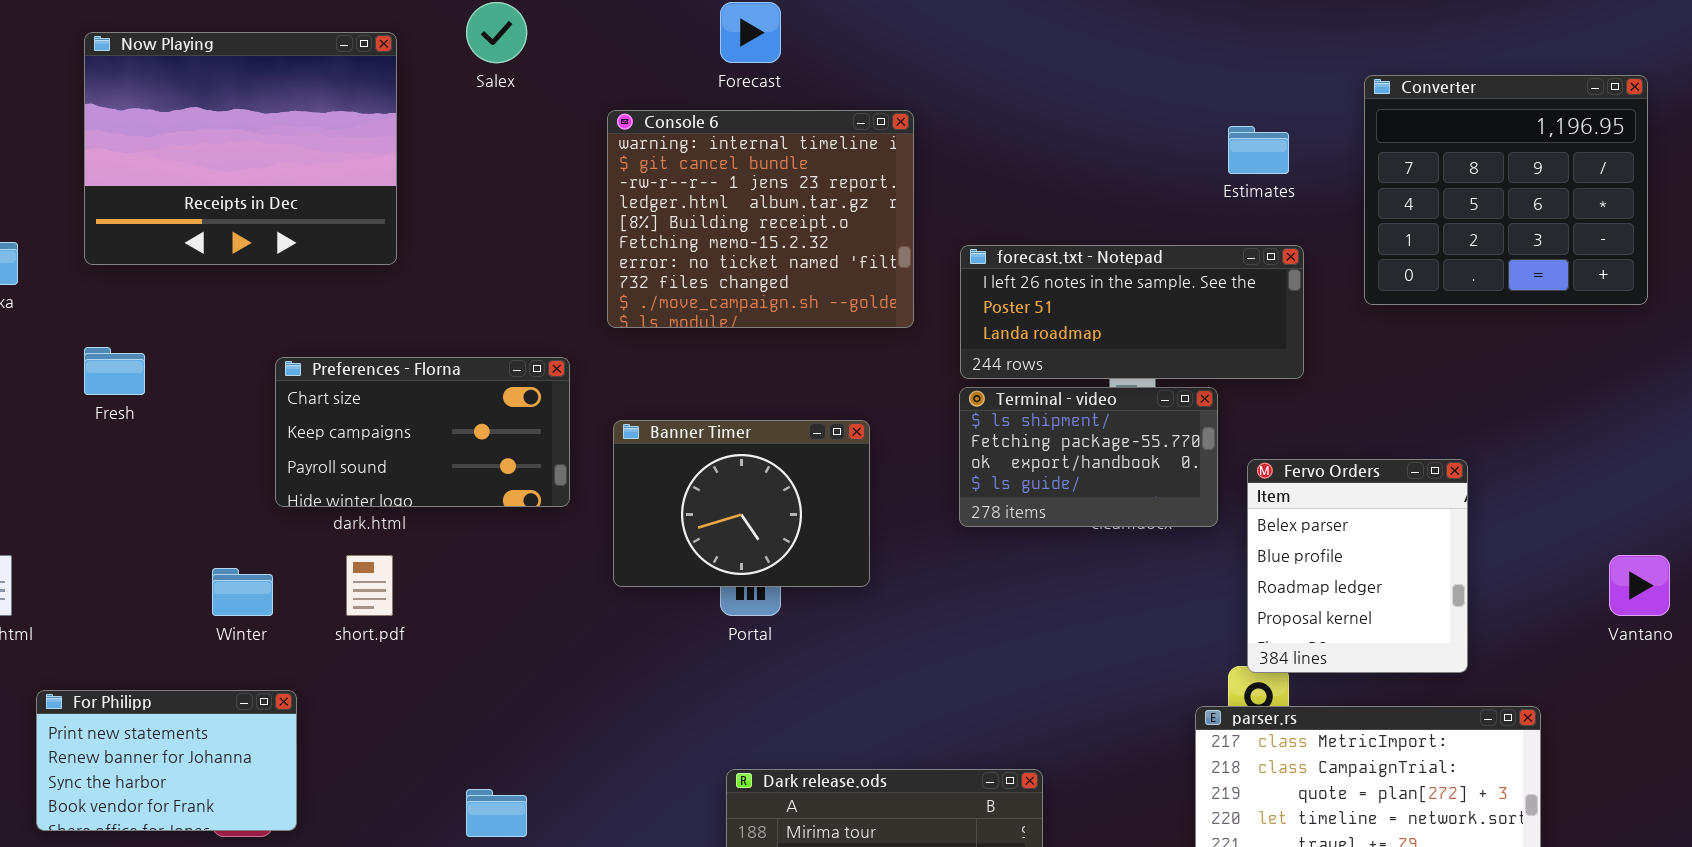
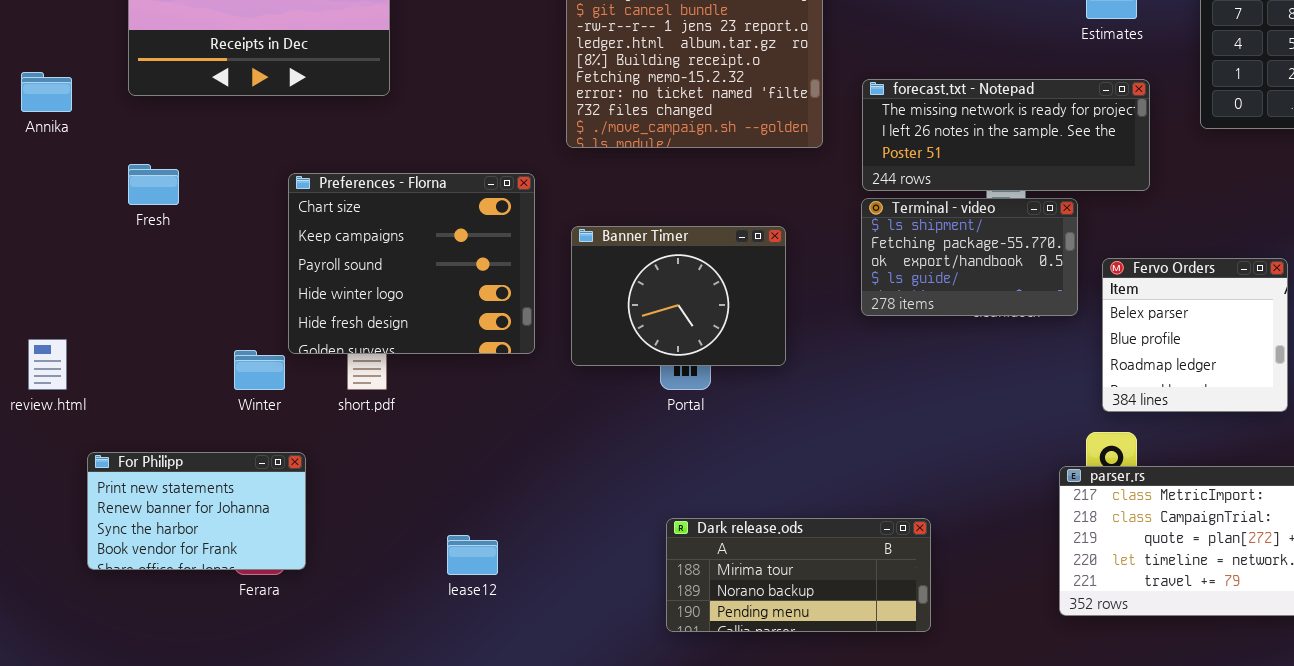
forecast.txt - Notepad: [960,245,1304,379] -> [862,79,1150,191], scrolled up 1 row
Preferences - Florna: [275,357,570,507] -> [288,173,535,354], resized
Fervo Orders: [1247,459,1468,673] -> [1102,258,1288,412], resized

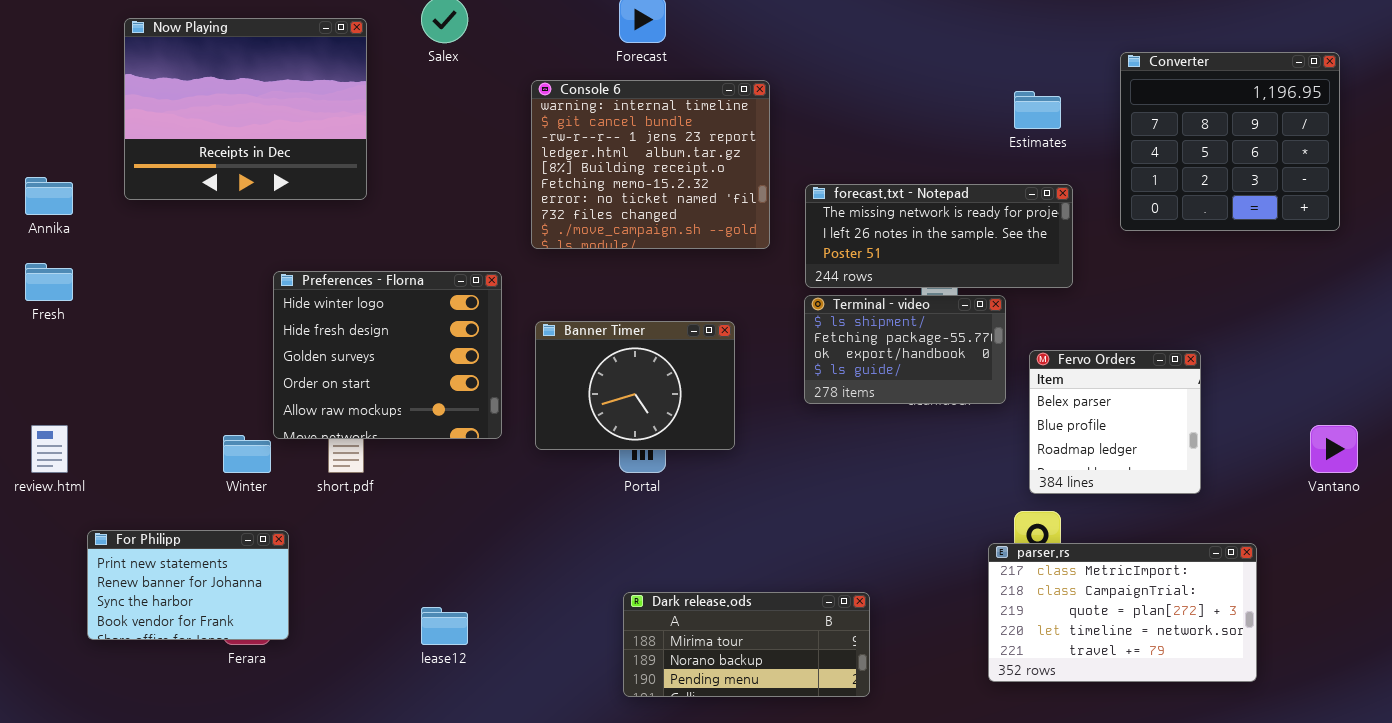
Fresh: [128,164,179,205] -> [25,263,73,301], moved
Preferences - Florna: [288,173,535,354] -> [273,271,502,439], scrolled down 3 rows

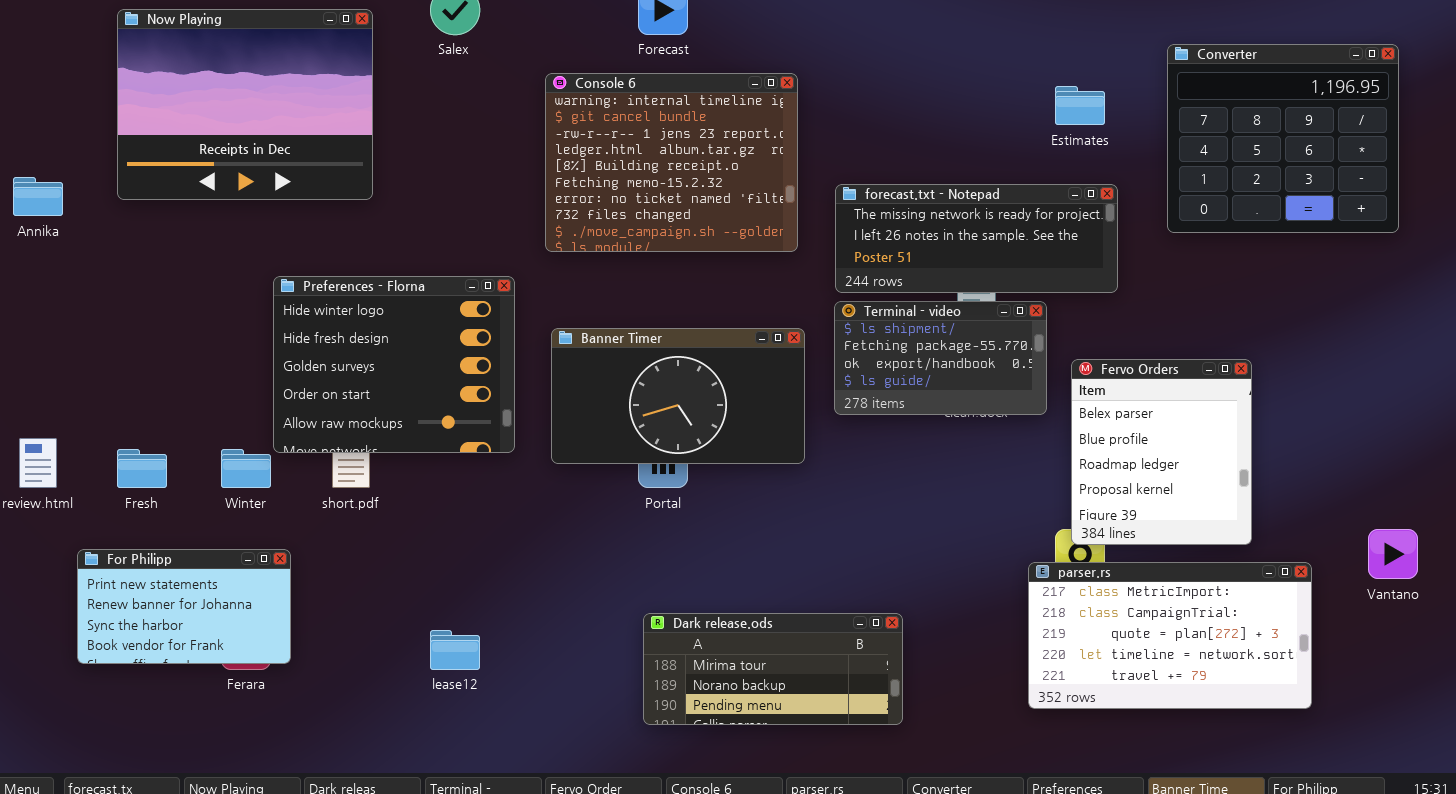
Fresh: [25,263,73,301] -> [117,449,167,488], moved
Banner Timer: [535,321,735,450] -> [551,328,805,464], resized
Fervo Orders: [1029,350,1201,494] -> [1071,359,1252,545], resized
Vantano: [1310,425,1358,473] -> [1368,529,1418,579], moved

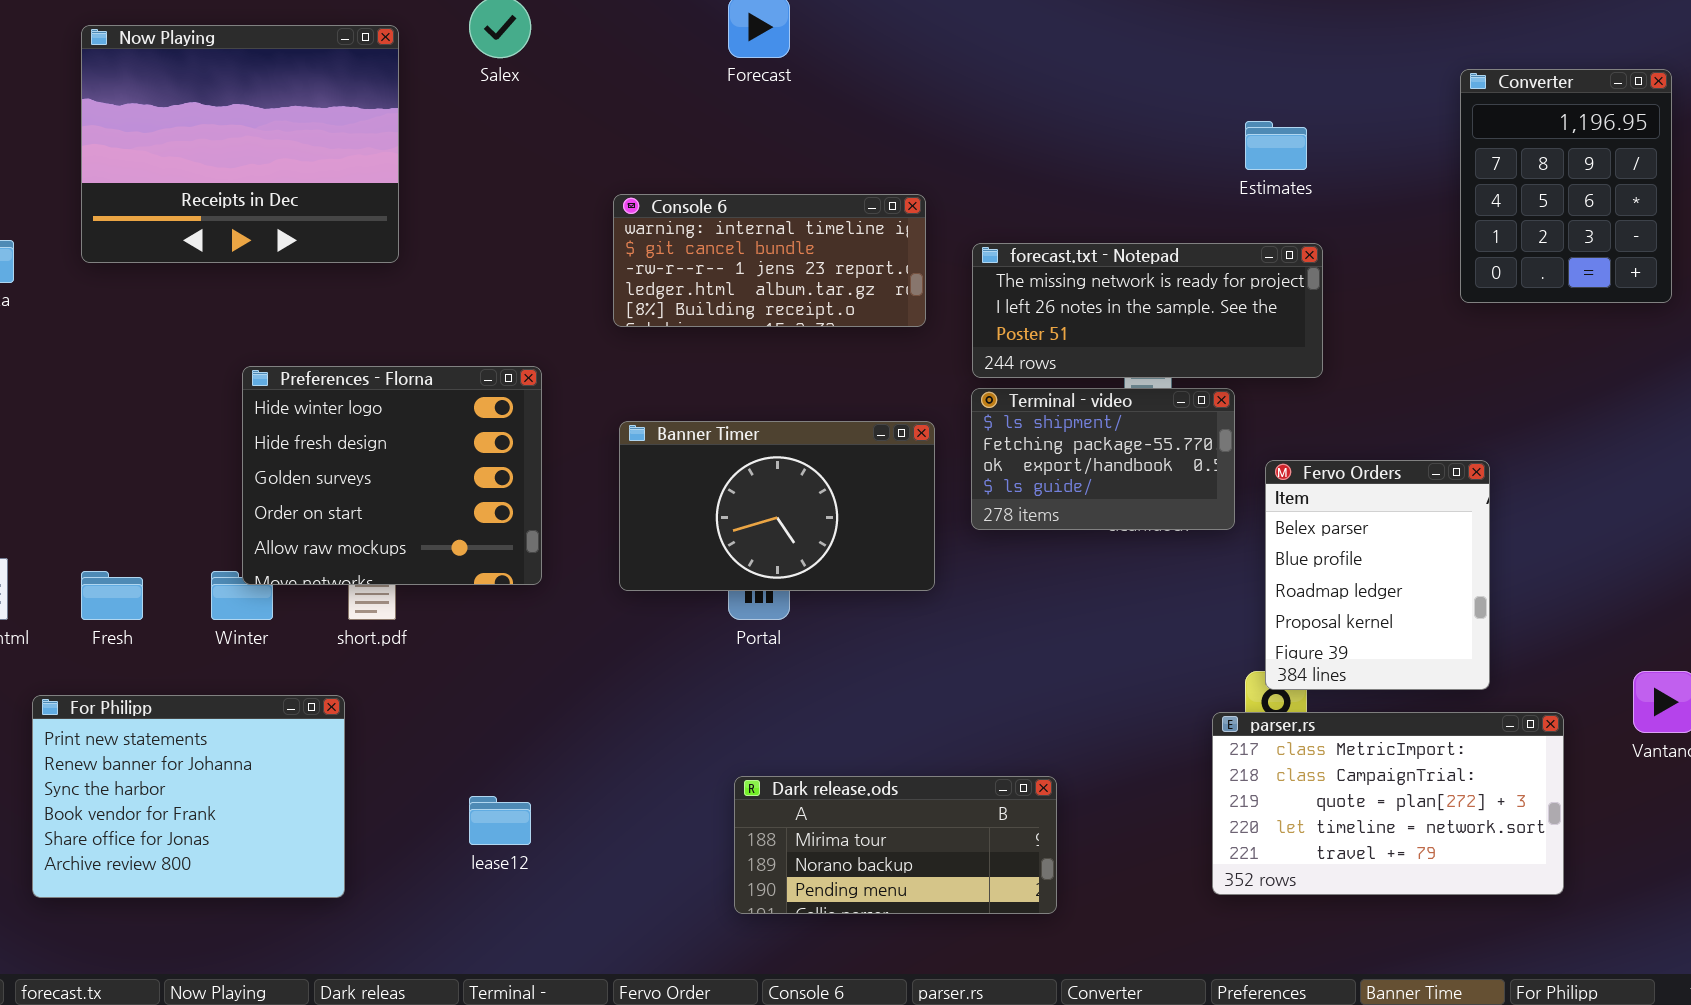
Converter: [1167,44,1399,233] -> [1460,69,1672,303], resized
Console 6: [545,73,798,252] -> [613,194,926,327], resized
Preferences - Florna: [273,276,515,453] -> [242,366,542,585], moved
For Philipp: [77,549,291,664] -> [32,695,345,898], resized

